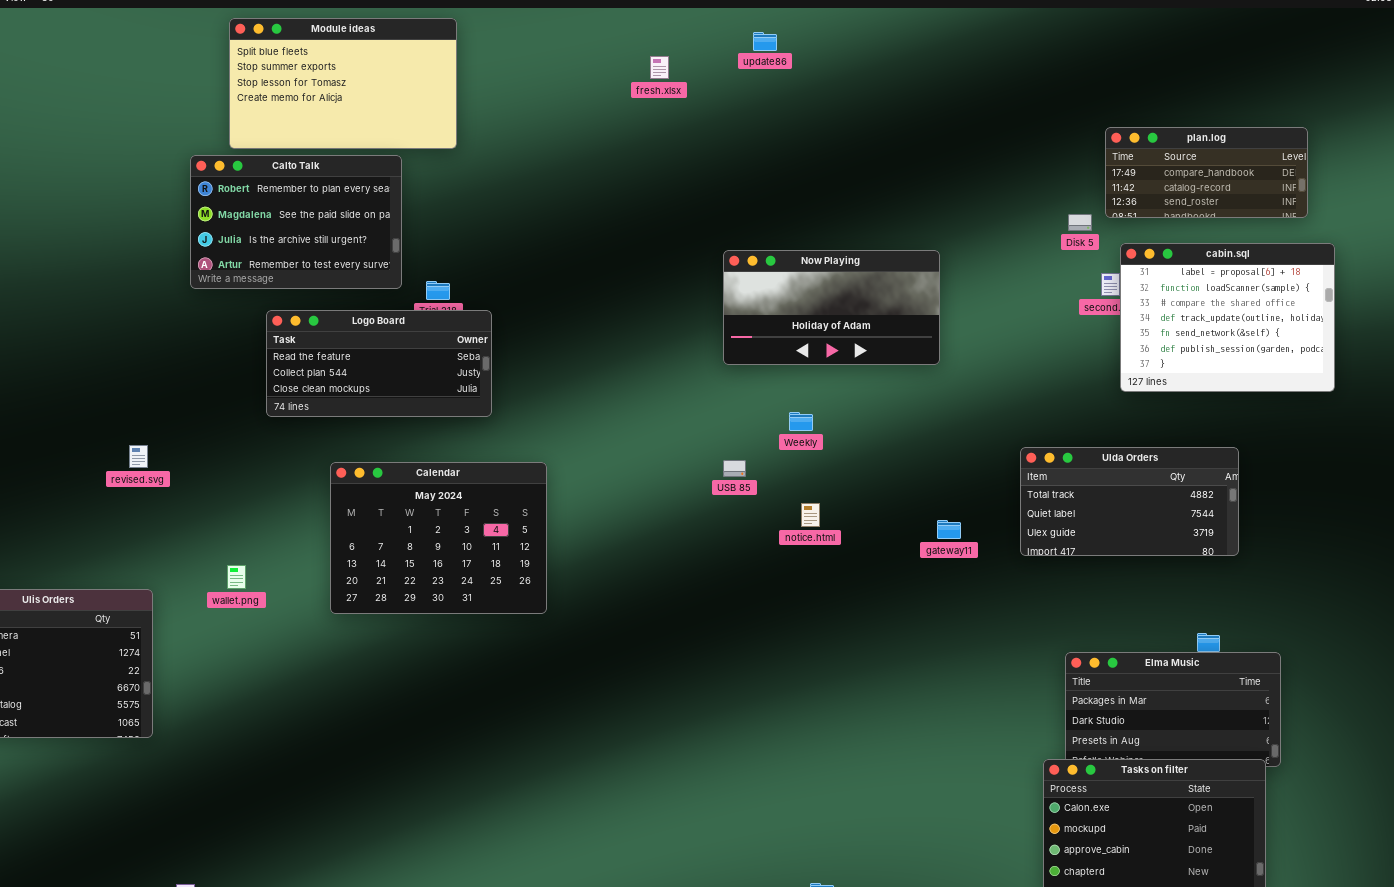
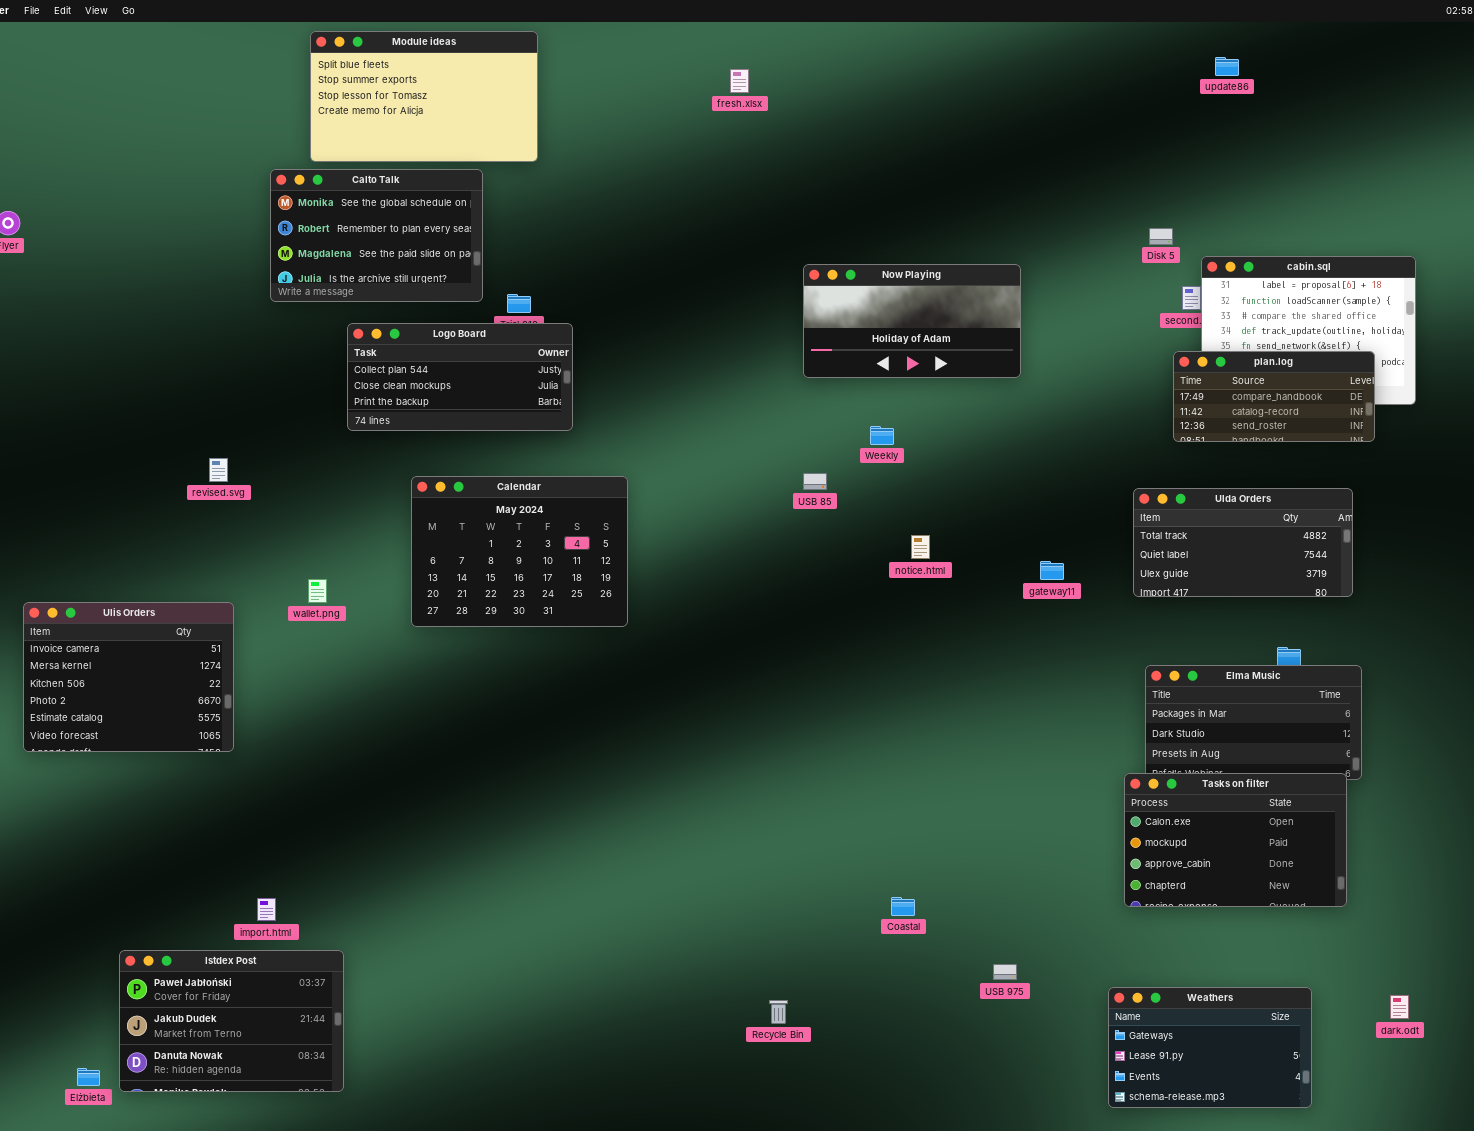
update86: [753,32,777,51] -> [1215,57,1239,76], moved
plan.log: [1105,127,1308,218] -> [1173,351,1375,442], moved
Calto Talk: [190,155,402,289] -> [270,169,483,302], scrolled up 1 row
Logo Board: [266,310,492,417] -> [347,323,573,431], scrolled down 1 row
Ulda Orders: [1020,447,1239,556] -> [1133,488,1353,597], moved
notice.html: [801,503,820,527] -> [911,535,930,559], moved
gateway11: [937,520,961,539] -> [1040,561,1064,580], moved

